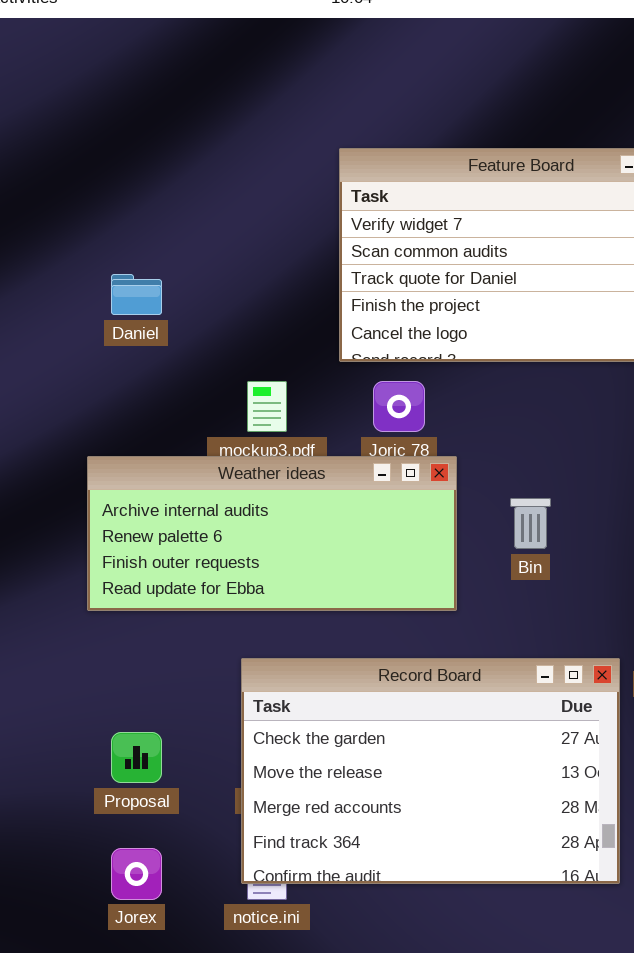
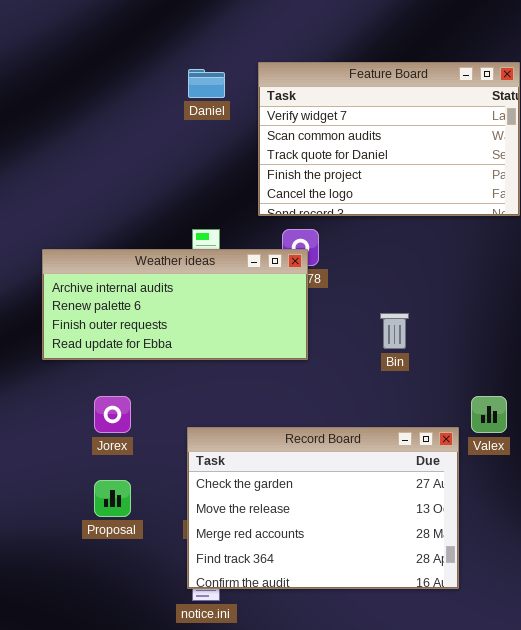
Daniel: [111,274,162,315] -> [188,69,225,98], moved
Weather ideas: [87,456,457,611] -> [42,249,308,360], moved
Jorex: [111,848,162,900] -> [94,396,131,433], moved

